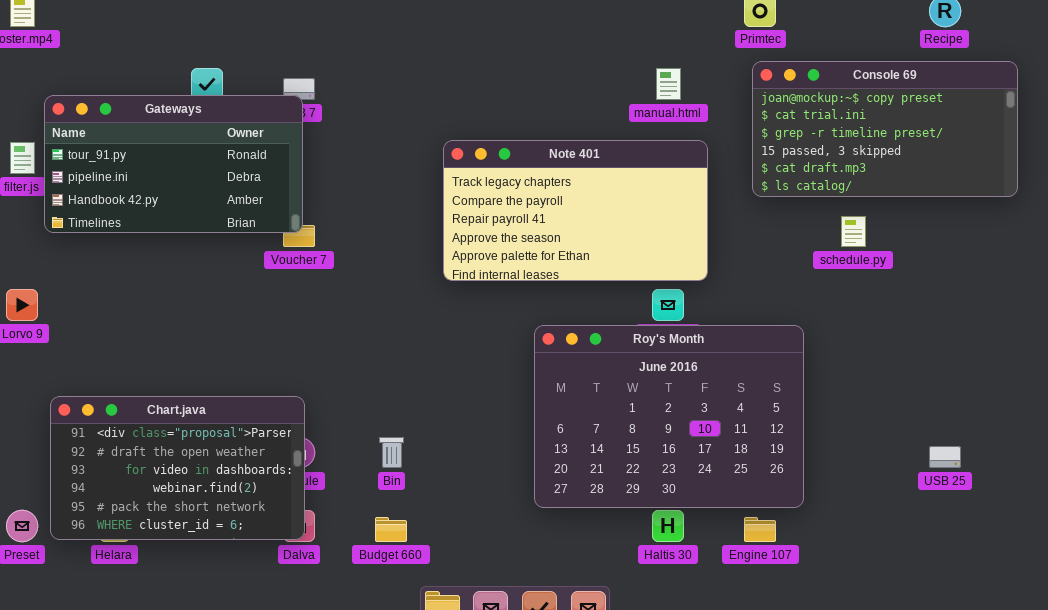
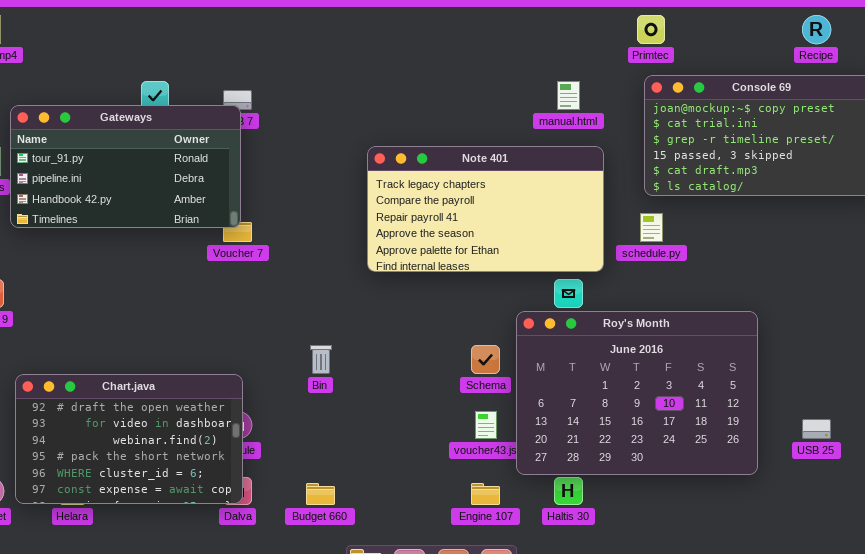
schedule.py: [841,216,866,247] -> [640,213,663,242], moved
Roy's Month: [534,325,804,508] -> [516,311,758,475], moved
Chart.java: [50,396,305,540] -> [15,374,243,504], scrolled down 1 row
Bin: [379,437,404,468] -> [310,345,332,374], moved
Engine 107: [744,517,776,542] -> [471,483,500,505], moved

